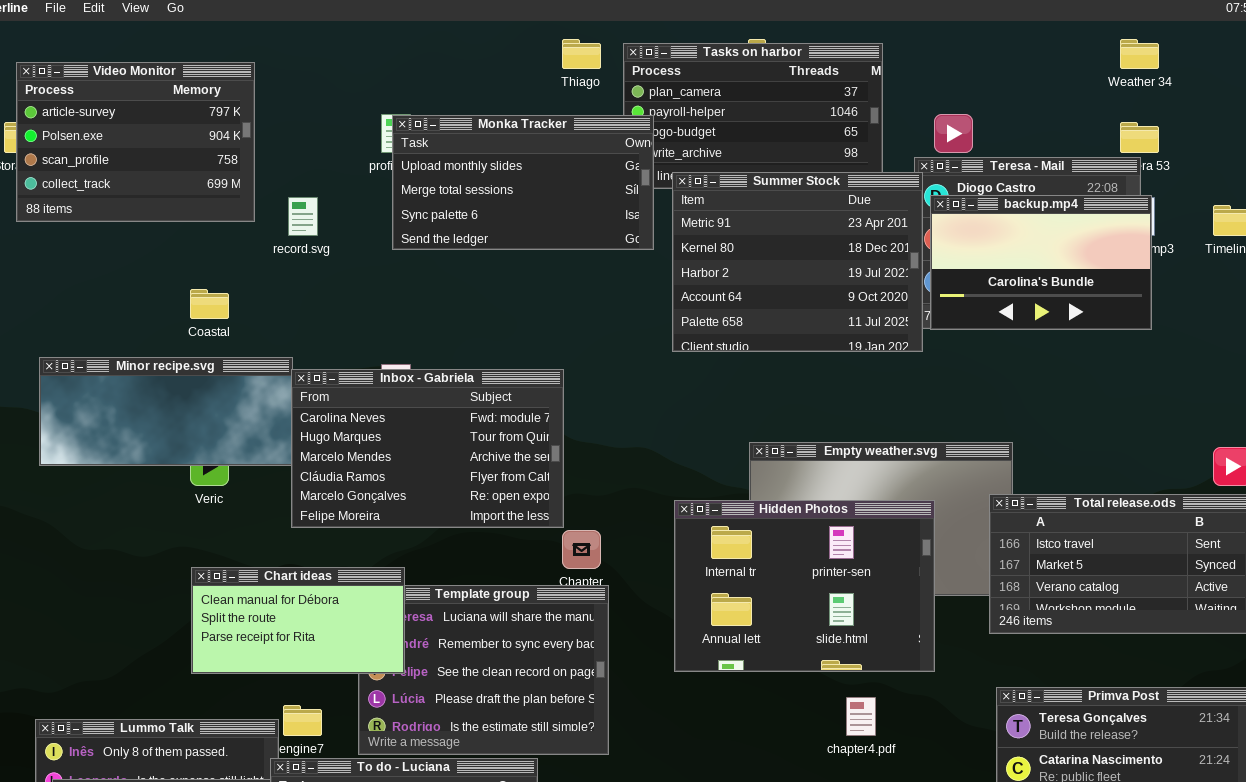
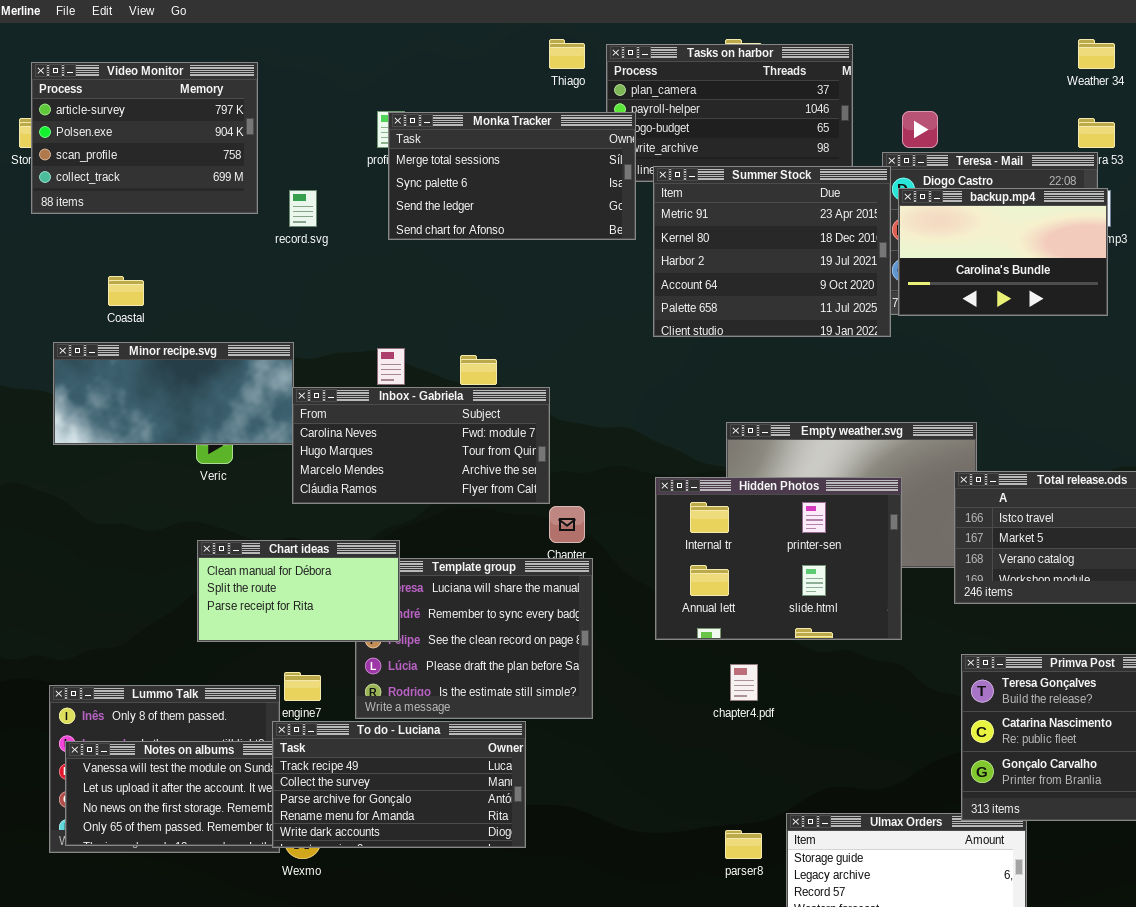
Monka Tracker: [392,115,654,250] -> [388,112,636,240], scrolled down 1 row
Coastal: [190,289,229,319] -> [108,276,144,306], moved
Inbox - Gabriela: [291,369,564,528] -> [292,387,550,504], resized
chapter4.pdf: [846,697,876,736] -> [730,664,758,701], moved

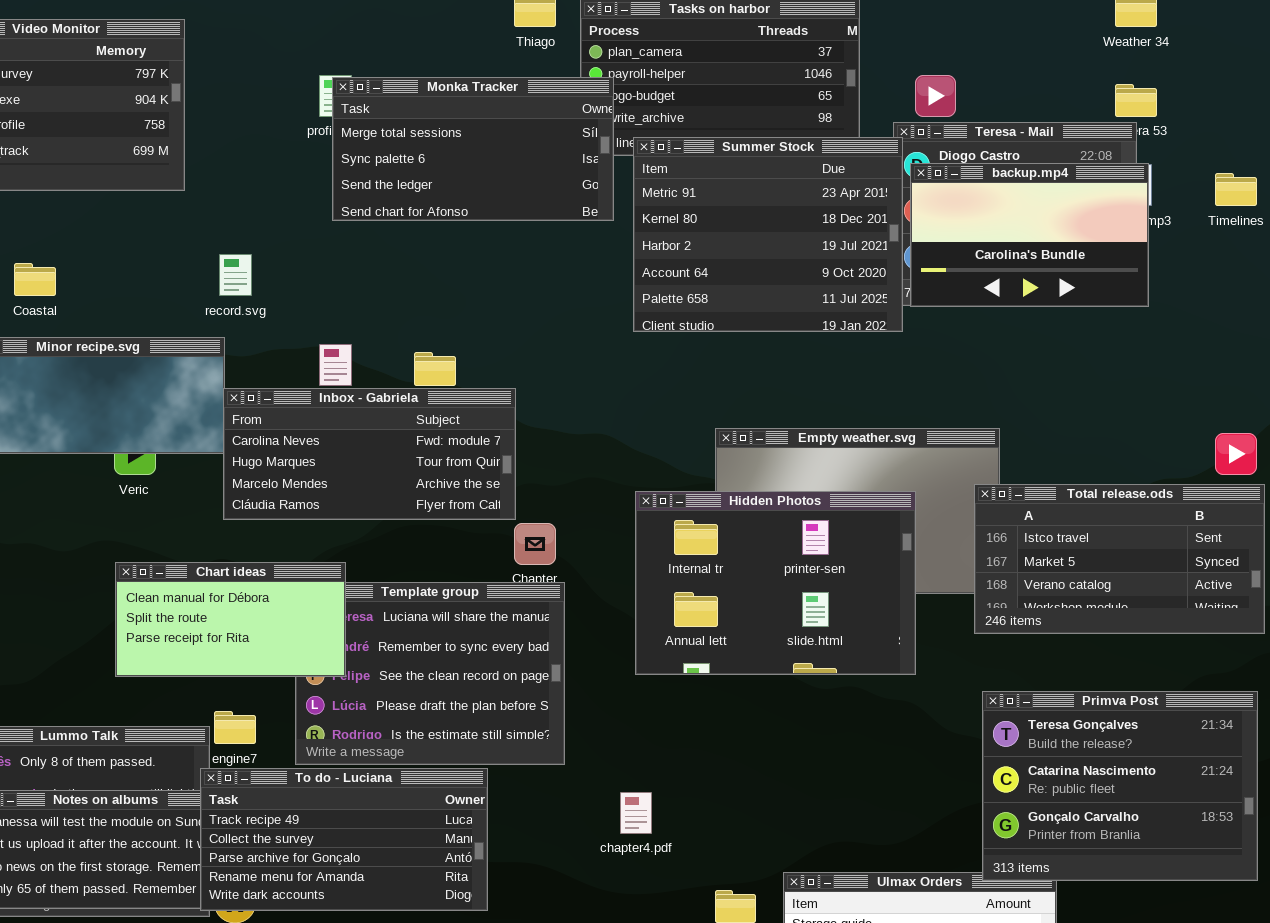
record.svg: [289,190,317,227] -> [219,254,252,296], moved
chapter4.pdf: [730,664,758,701] -> [620,792,652,834], moved

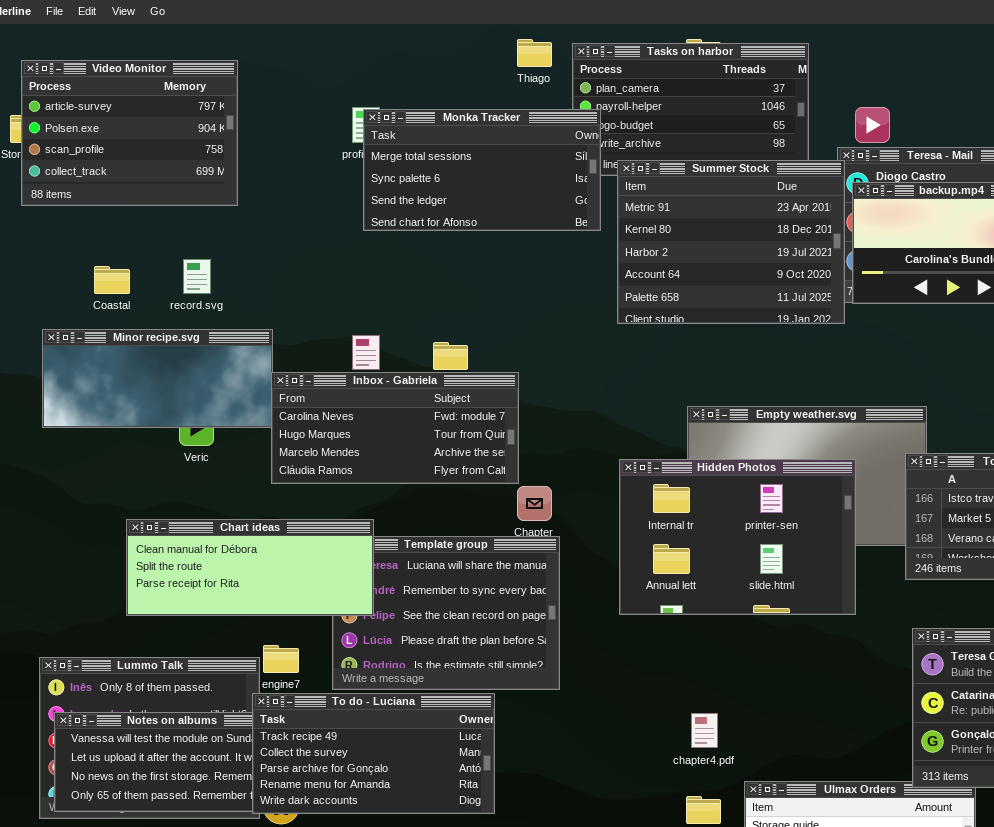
record.svg: [219,254,252,296] -> [183,259,211,294], moved
Chart ideas: [115,562,346,677] -> [126,519,374,616], resized
chapter4.pdf: [620,792,652,834] -> [691,713,718,748], moved

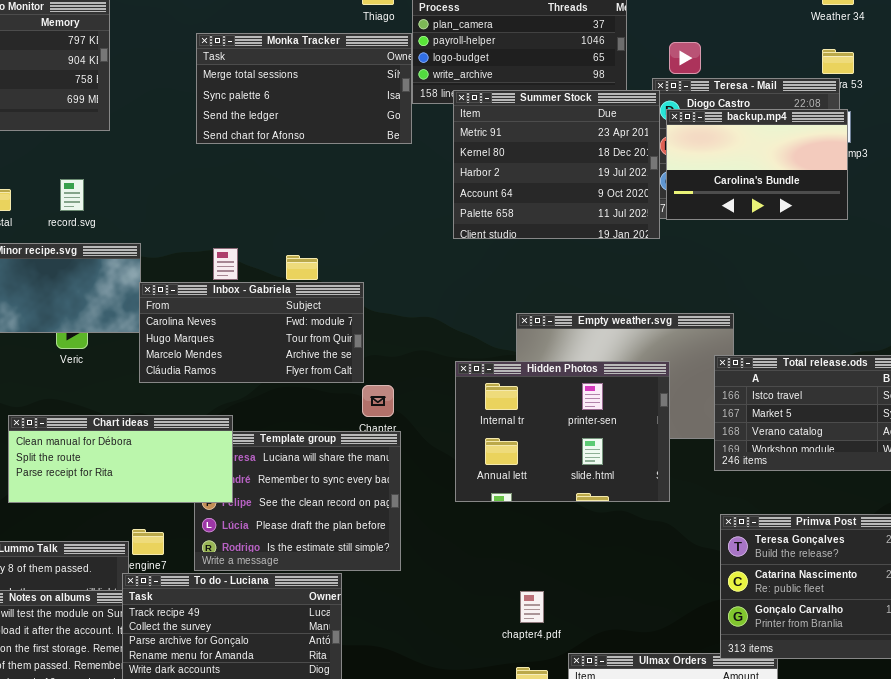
Monka Tracker: [363,109,601,231] -> [196,33,412,144], moved

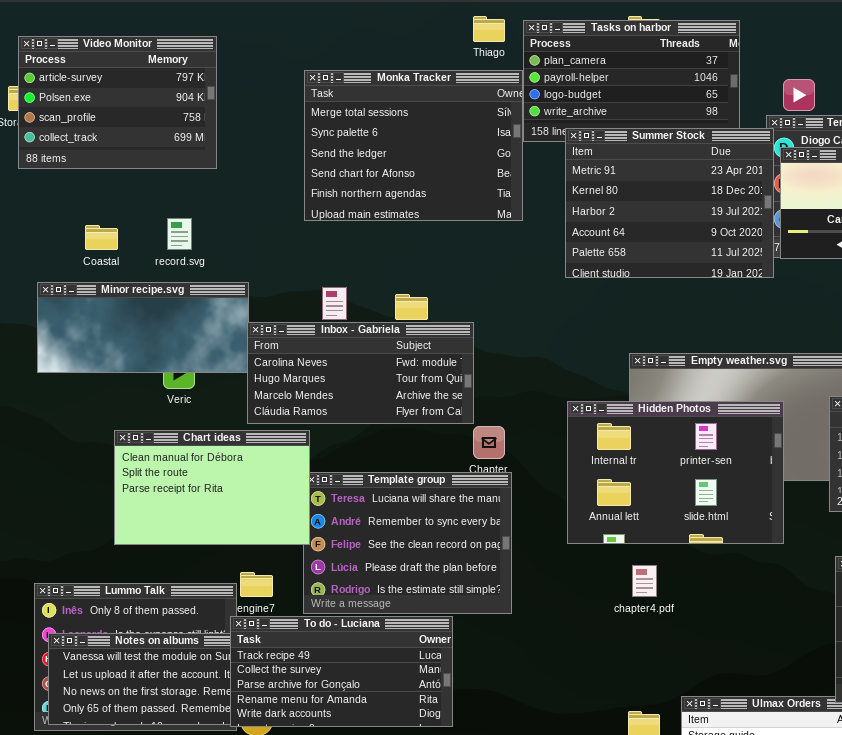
Monka Tracker: [196,33,412,144] -> [304,70,523,221], resized
Chart ideas: [8,415,233,503] -> [114,430,310,545], resized
chapter4.pdf: [520,591,544,623] -> [632,565,657,597], moved

